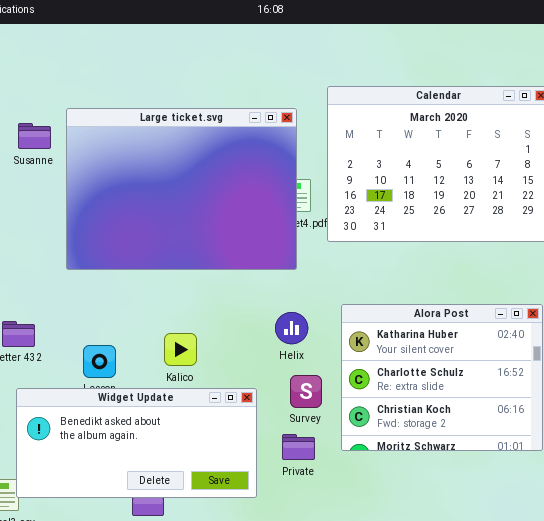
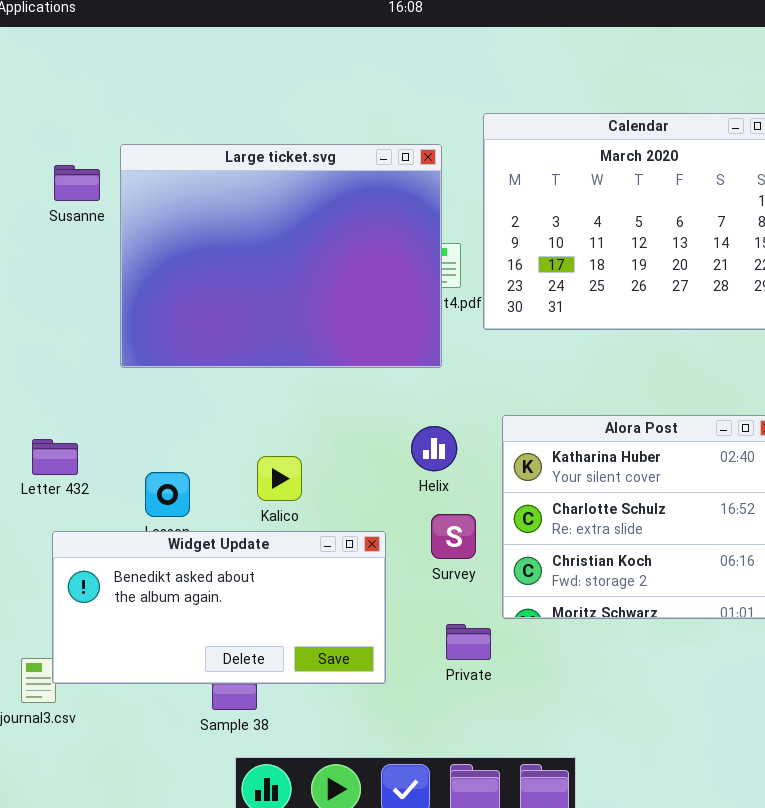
Private: [282,434,315,460] -> [446,624,491,660], moved

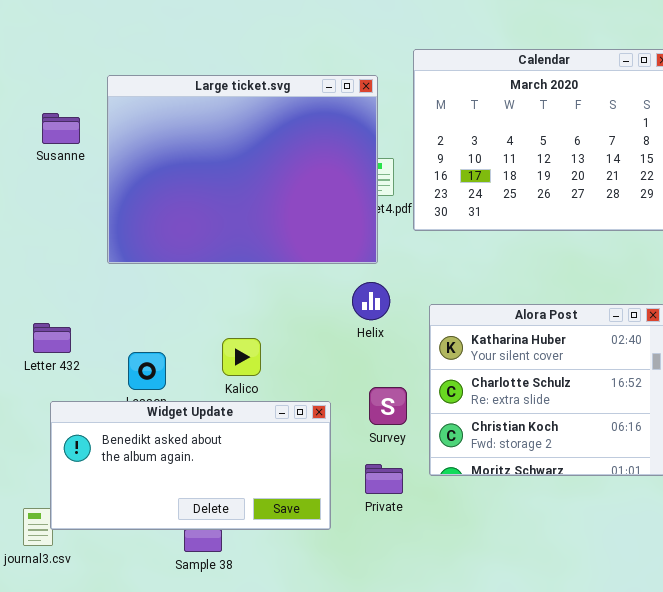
Susanne: [54,165,100,201] -> [42,113,80,144], moved
Helix: [411,426,457,471] -> [352,282,390,320], moved
Private: [446,624,491,660] -> [365,464,403,494], moved

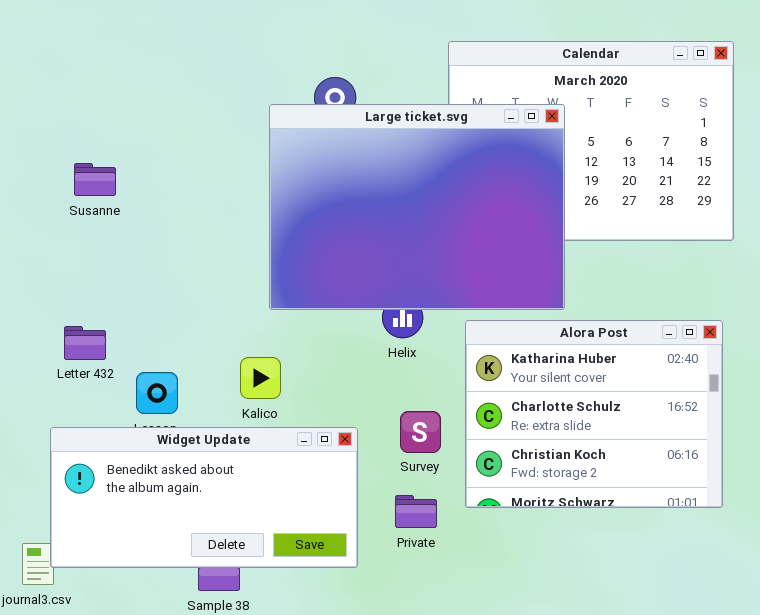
Large ticket.svg: [107,75,378,264] -> [269,104,565,310], moved
Susanne: [42,113,80,144] -> [74,163,116,196], moved
Letter 432: [33,323,71,353] -> [64,326,106,360], moved

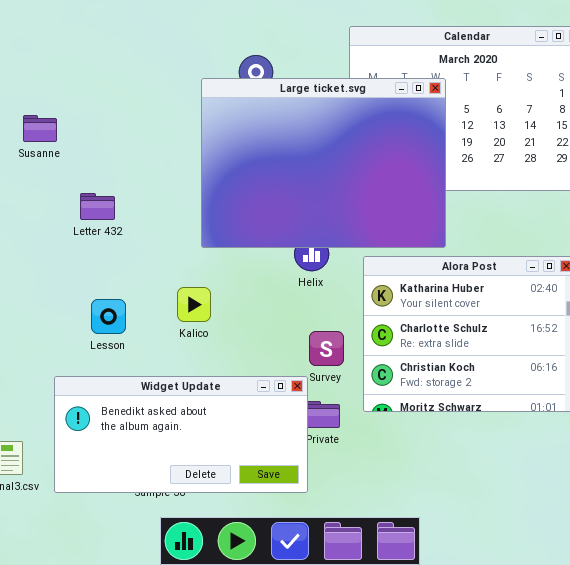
Susanne: [74,163,116,196] -> [23,115,57,142], moved
Letter 432: [64,326,106,360] -> [80,193,115,220], moved
Widget Update: [50,427,358,568] -> [54,376,308,493], moved

